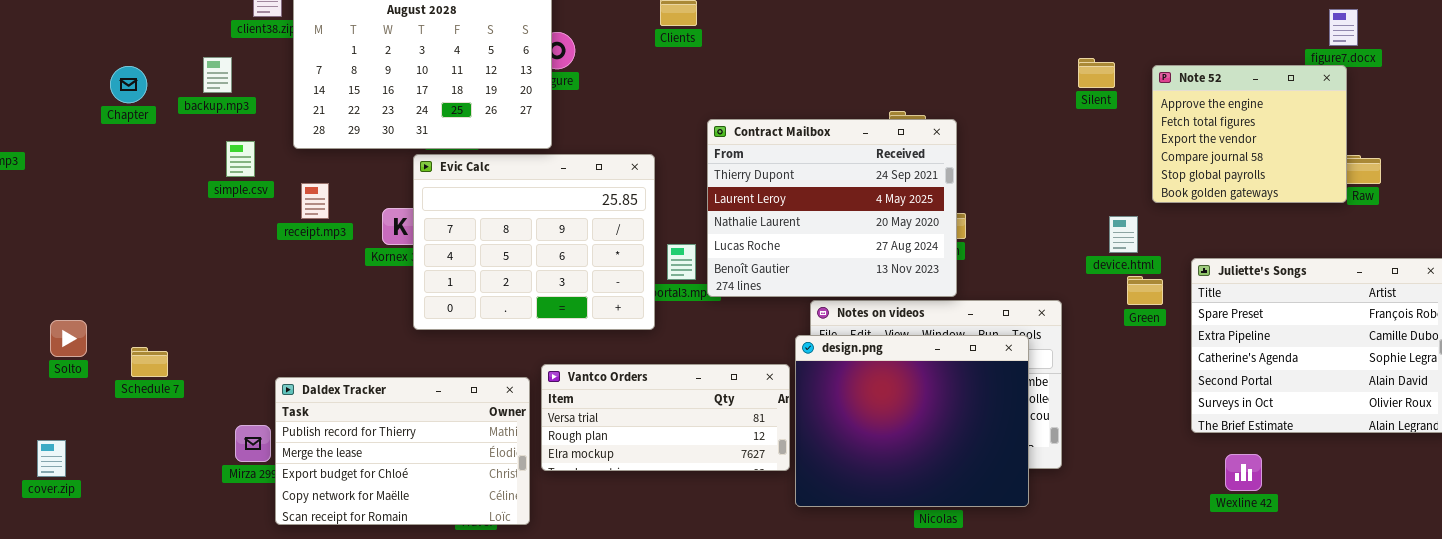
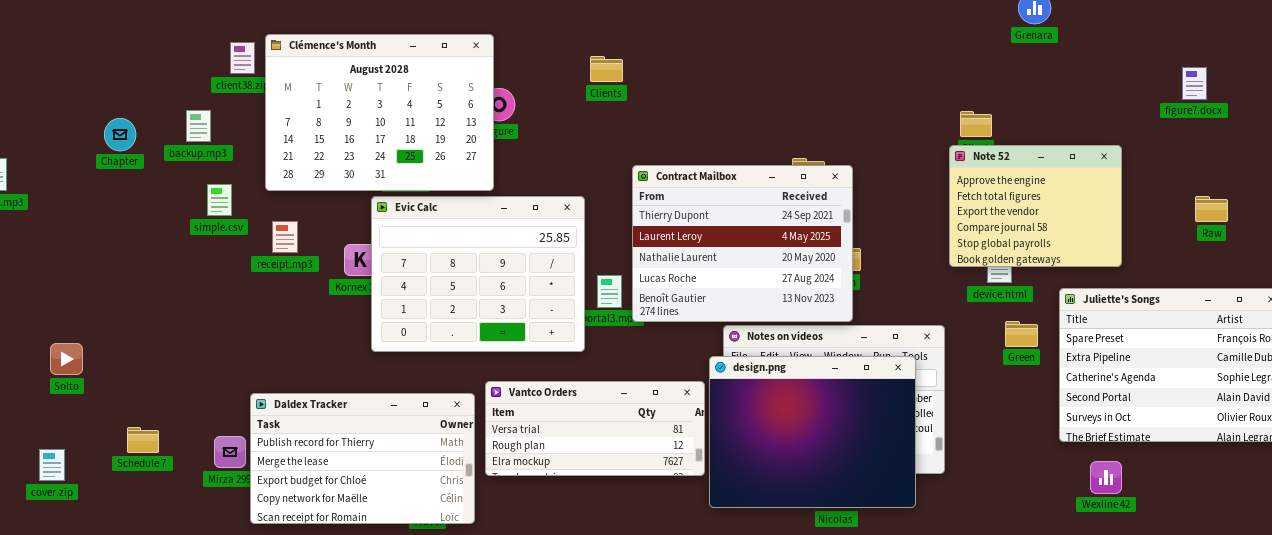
Note 52: [1152,65,1347,203] -> [949,145,1122,267], moved
Green: [1127,276,1163,305] -> [1005,321,1038,347], moved
Schedule 7: [131,347,168,377] -> [127,427,159,453], moved

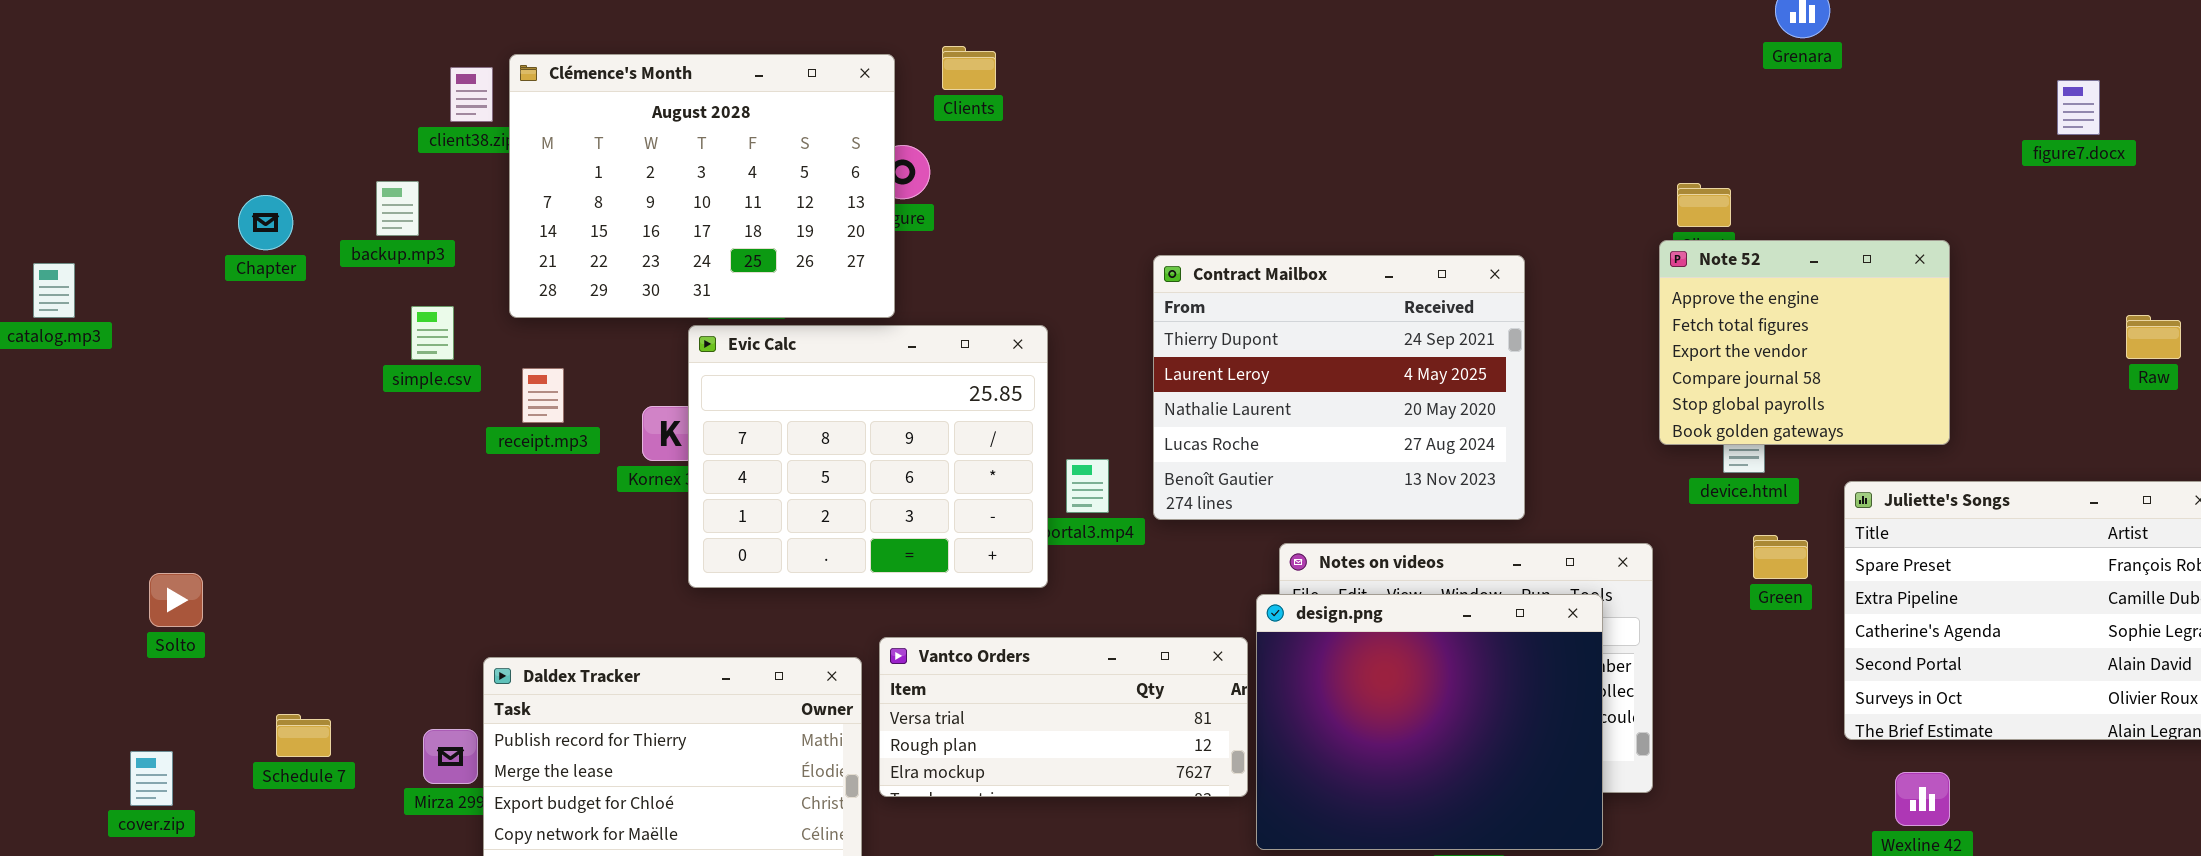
Clients: [590,56,623,82] -> [942,46,996,90], moved
figure7.docx: [1182,67,1207,100] -> [2057,80,2100,135], moved
Contract Mailbox: [632,165,853,322] -> [1153,255,1525,520], moved
Raw: [1195,196,1228,222] -> [2126,315,2181,359], moved

